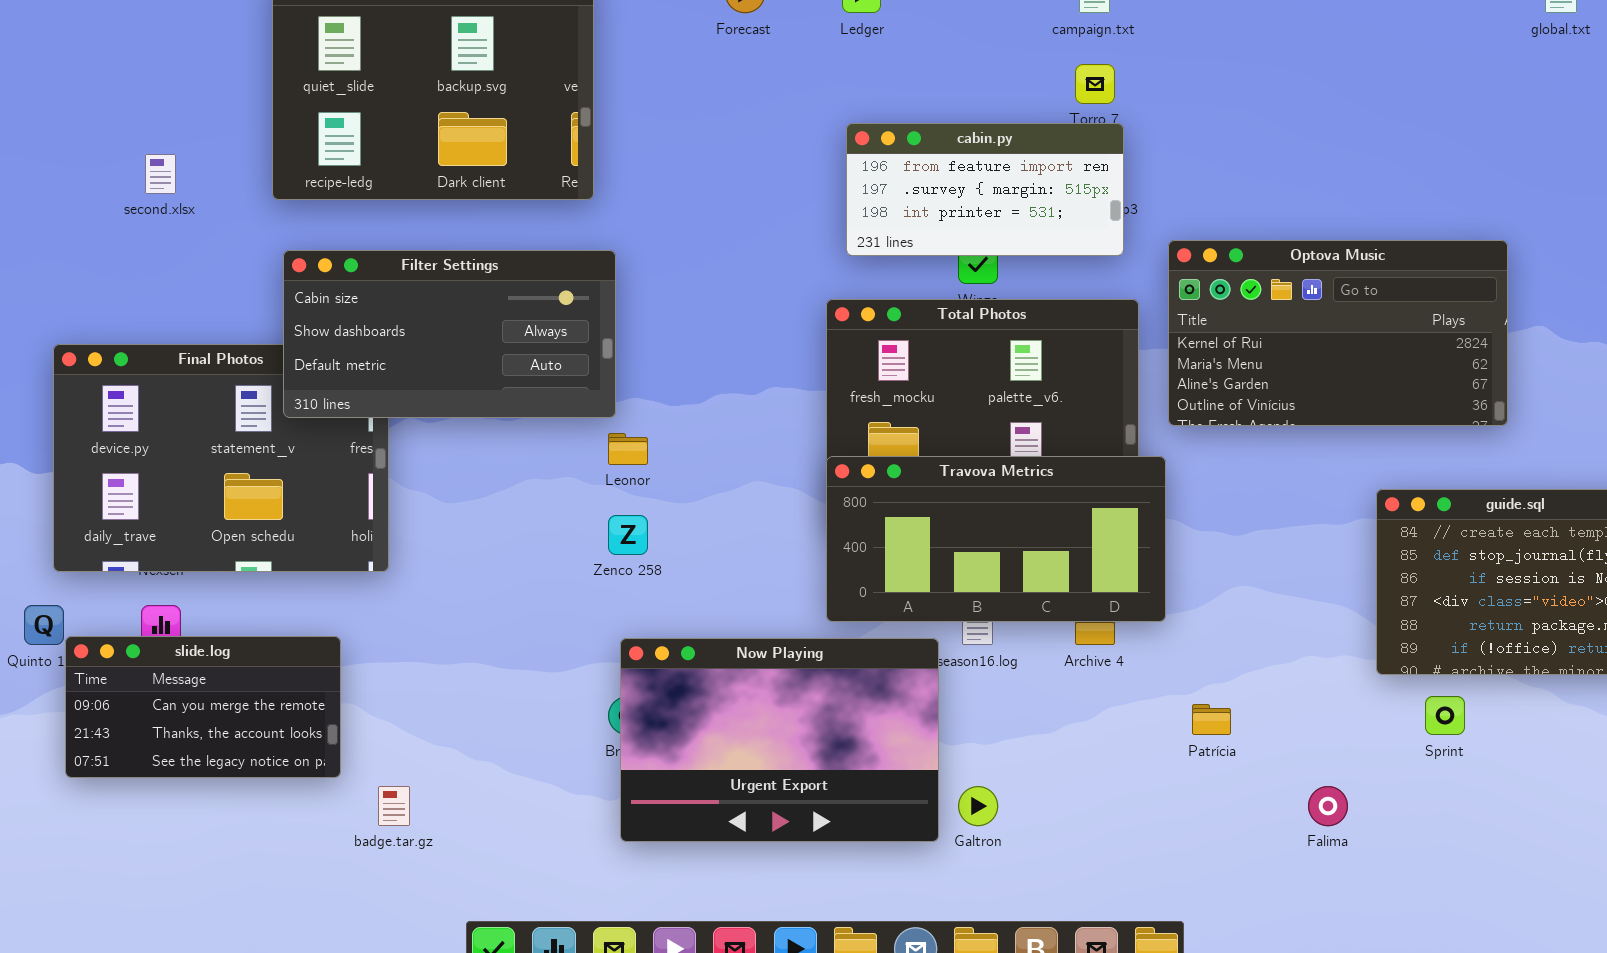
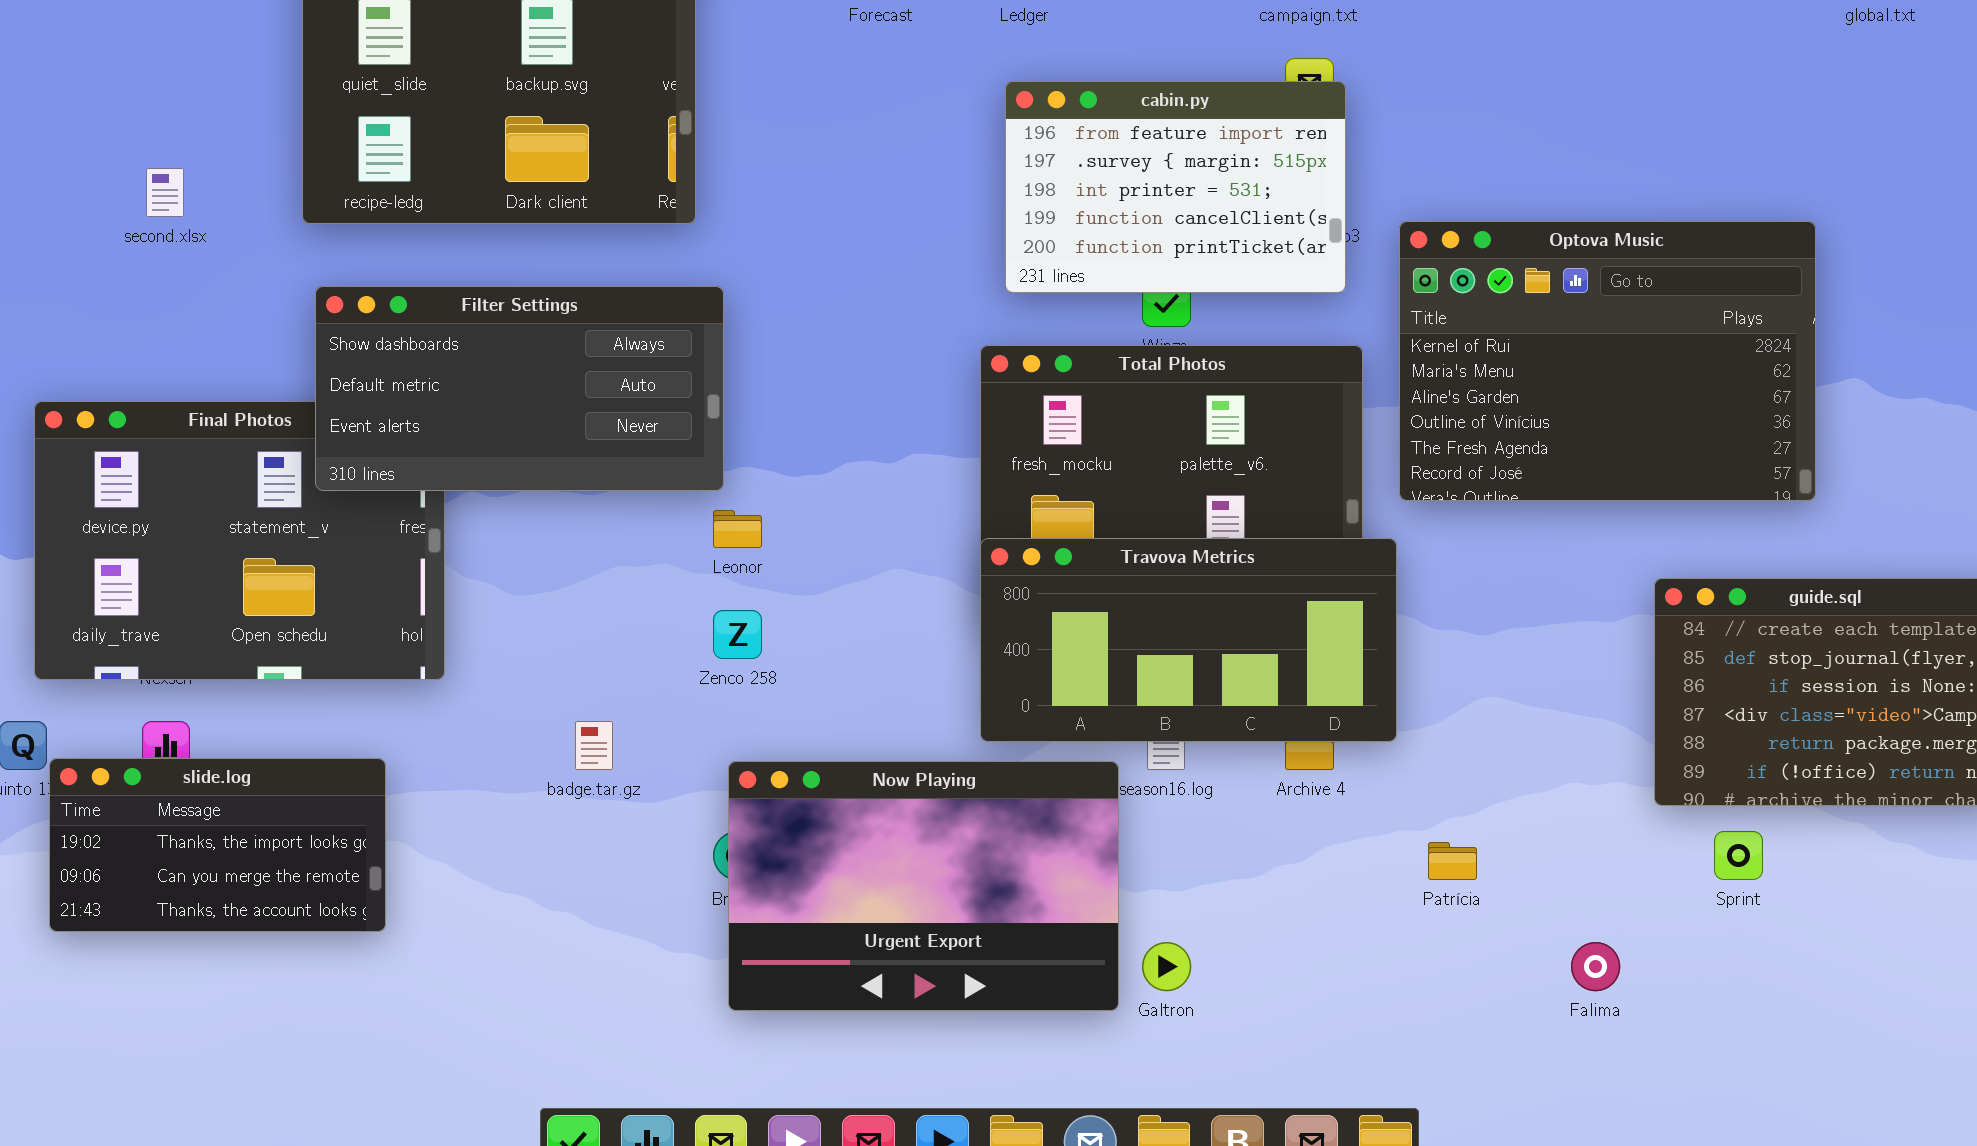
cabin.py: [846,123,1124,256] -> [1005,81,1346,293], resized
Optova Music: [1168,240,1508,426] -> [1399,221,1816,501], resized
Filter Settings: [283,250,616,418] -> [315,286,724,491], scrolled down 1 row
slide.log: [65,636,341,778] -> [49,758,386,932], scrolled up 1 row
badge.tar.gz: [378,786,410,826] -> [575,721,613,770], moved

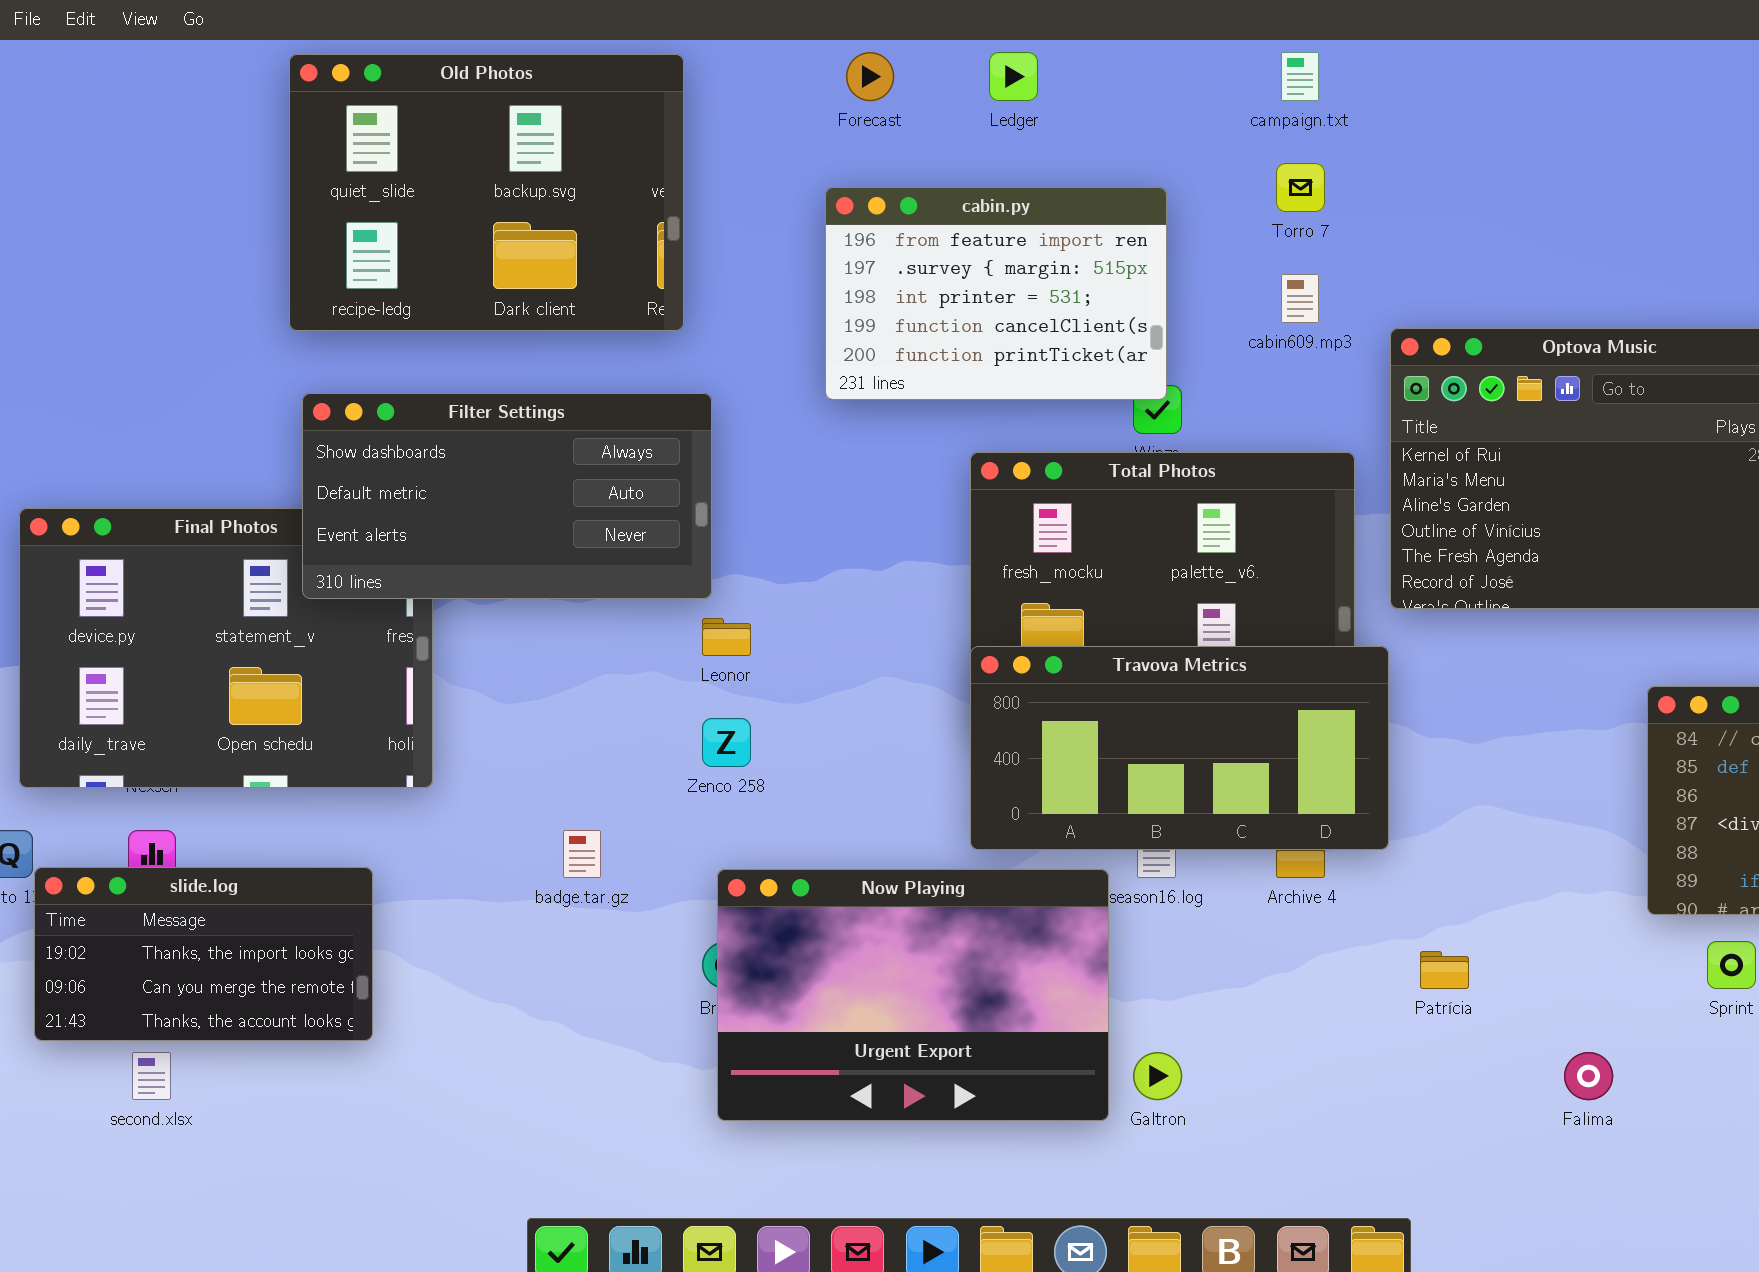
cabin.py: [1005,81,1346,293] -> [825,187,1167,400], moved
second.xlsx: [146,168,184,217] -> [132,1052,171,1100], moved

